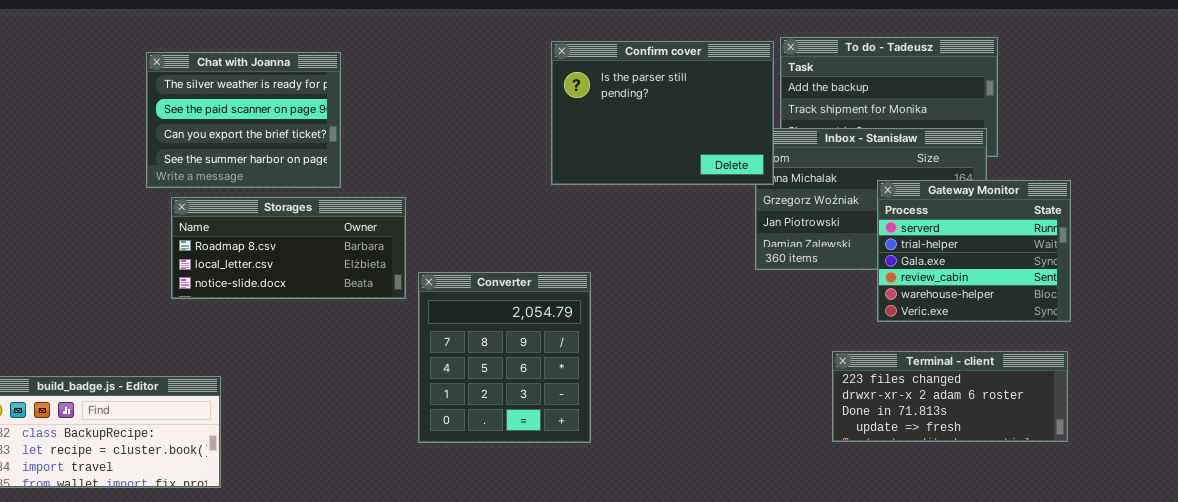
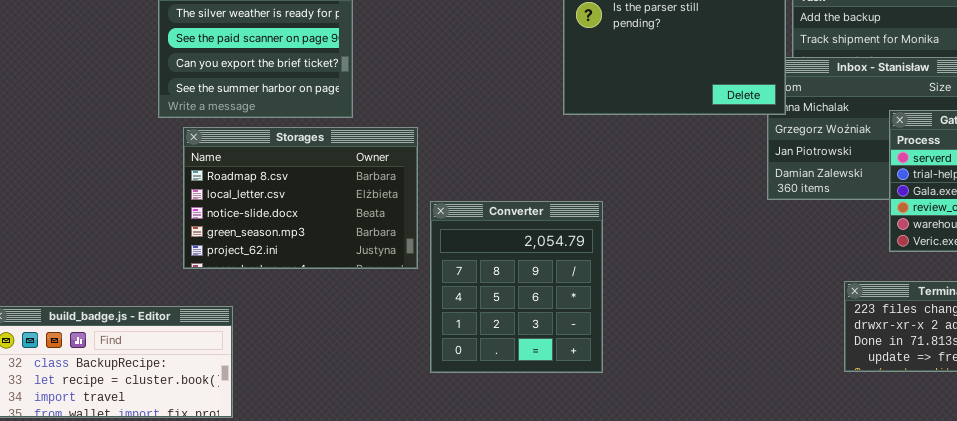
Storages: [171,197,406,299] -> [183,127,418,269], resized

